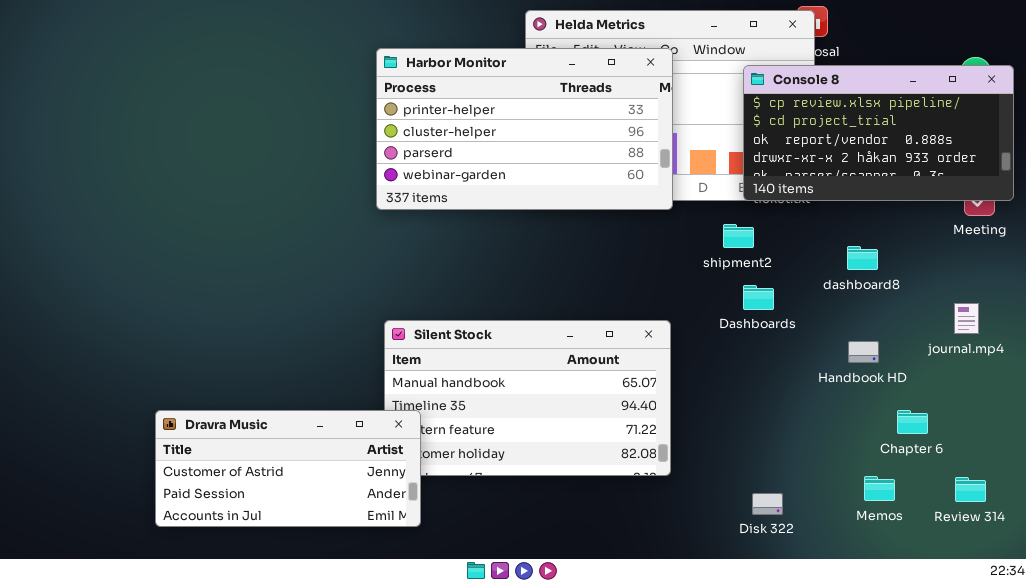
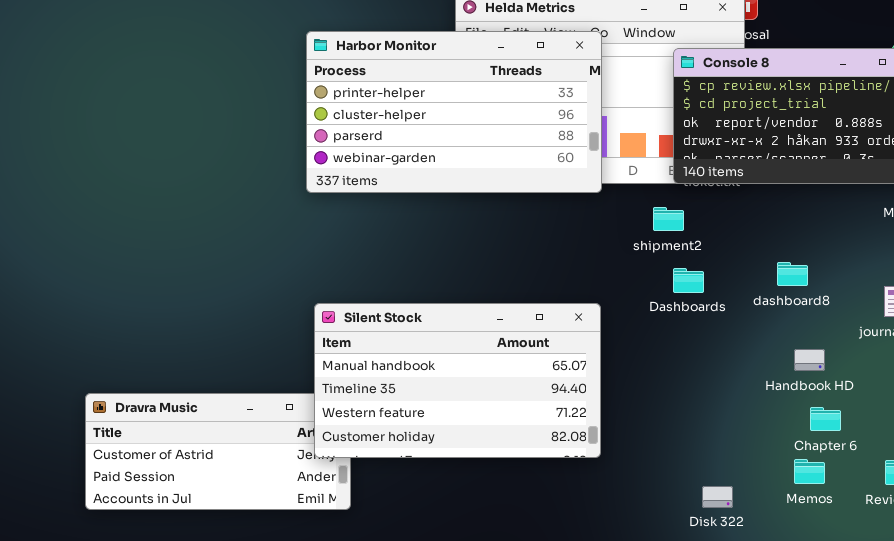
dashboard8: [847,246,878,270] -> [777,262,808,286], moved
Silent Stock: [384,320,671,476] -> [314,303,601,458], raised
Handbook HD: [848,341,879,363] -> [794,349,825,371], moved
Chapter 6: [897,410,928,434] -> [810,407,841,431], moved
Disk 322: [752,493,783,515] -> [702,486,733,508], moved

